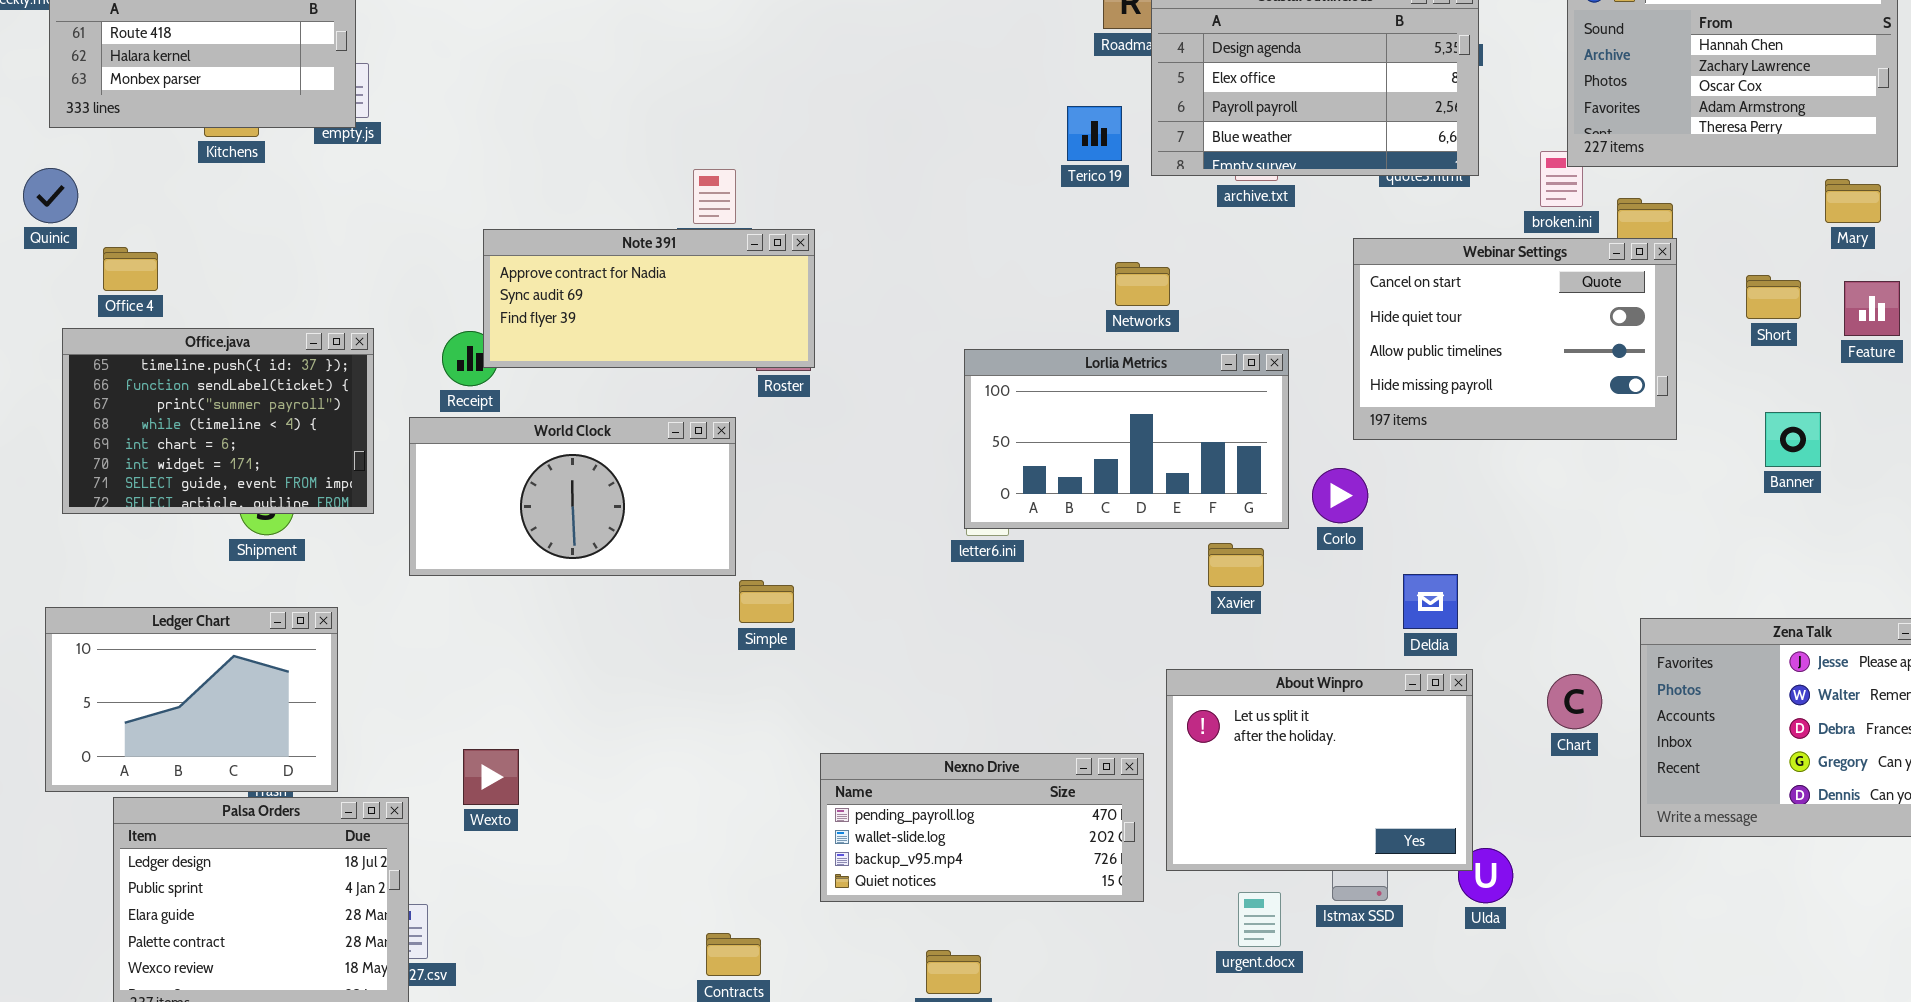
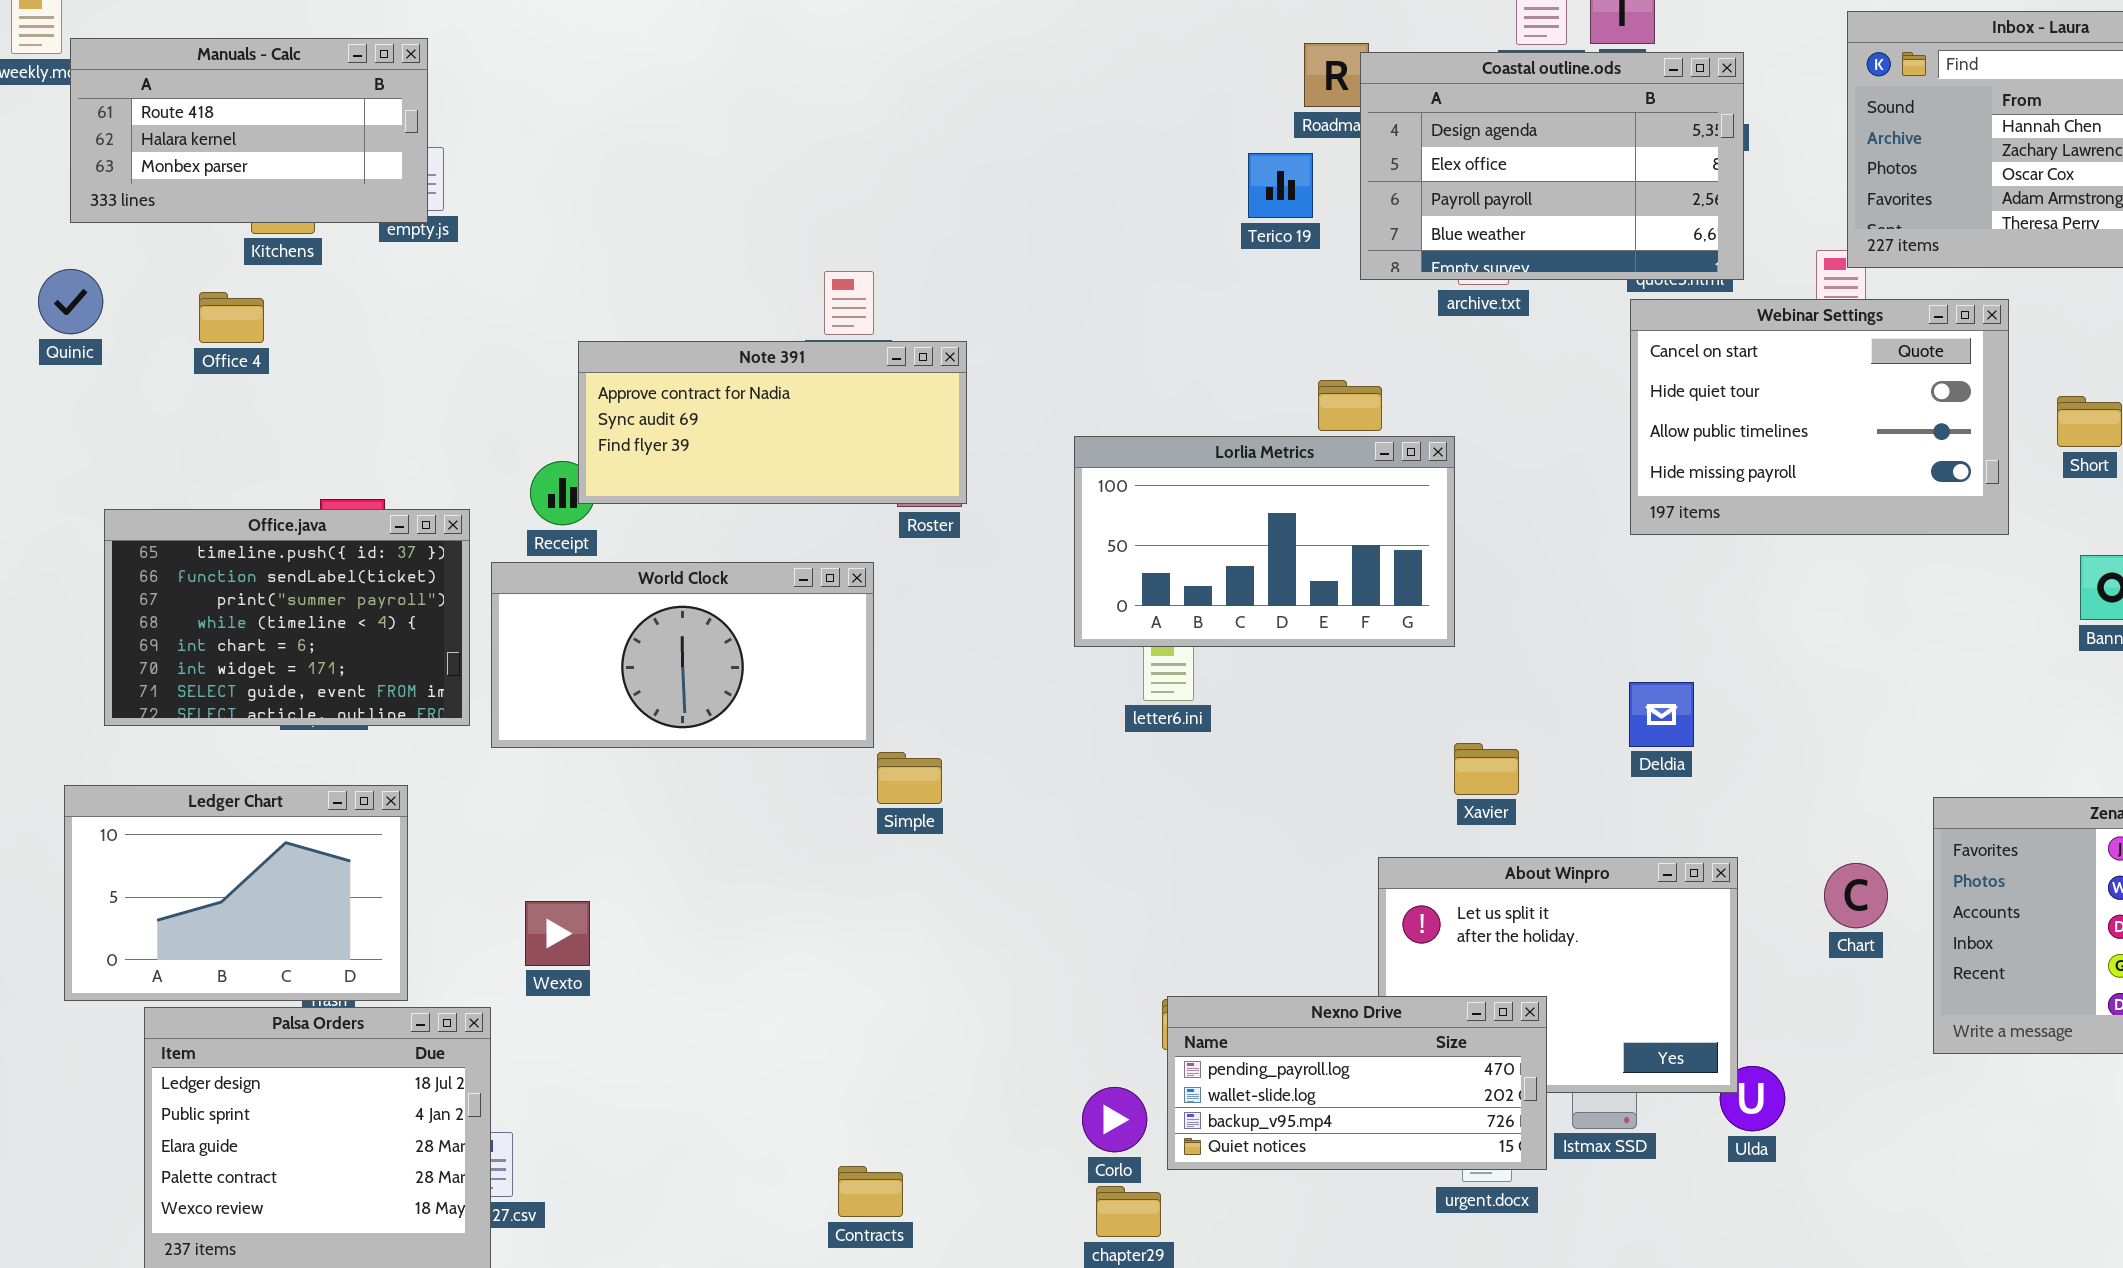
Terico 19: [1067,106,1122,161] -> [1248,153,1313,218], moved
Webinar Settings: [1353,238,1677,440] -> [1630,299,2009,535], moved
Office 4: [103,247,158,291] -> [199,292,264,343], moved
Office.java: [62,328,374,514] -> [104,509,470,726], moved
Lorlia Metrics: [964,349,1289,529] -> [1074,436,1455,647], moved
Corlo: [1312,468,1368,523] -> [1082,1087,1147,1152], moved
Xavier: [1208,543,1264,587] -> [1454,743,1519,795], moved
Deldia: [1403,574,1458,629] -> [1629,682,1694,747], moved
Wexto: [463,749,519,805] -> [525,901,590,966], moved
Nexno Drive: [820,753,1144,902] -> [1167,996,1547,1170], moved

